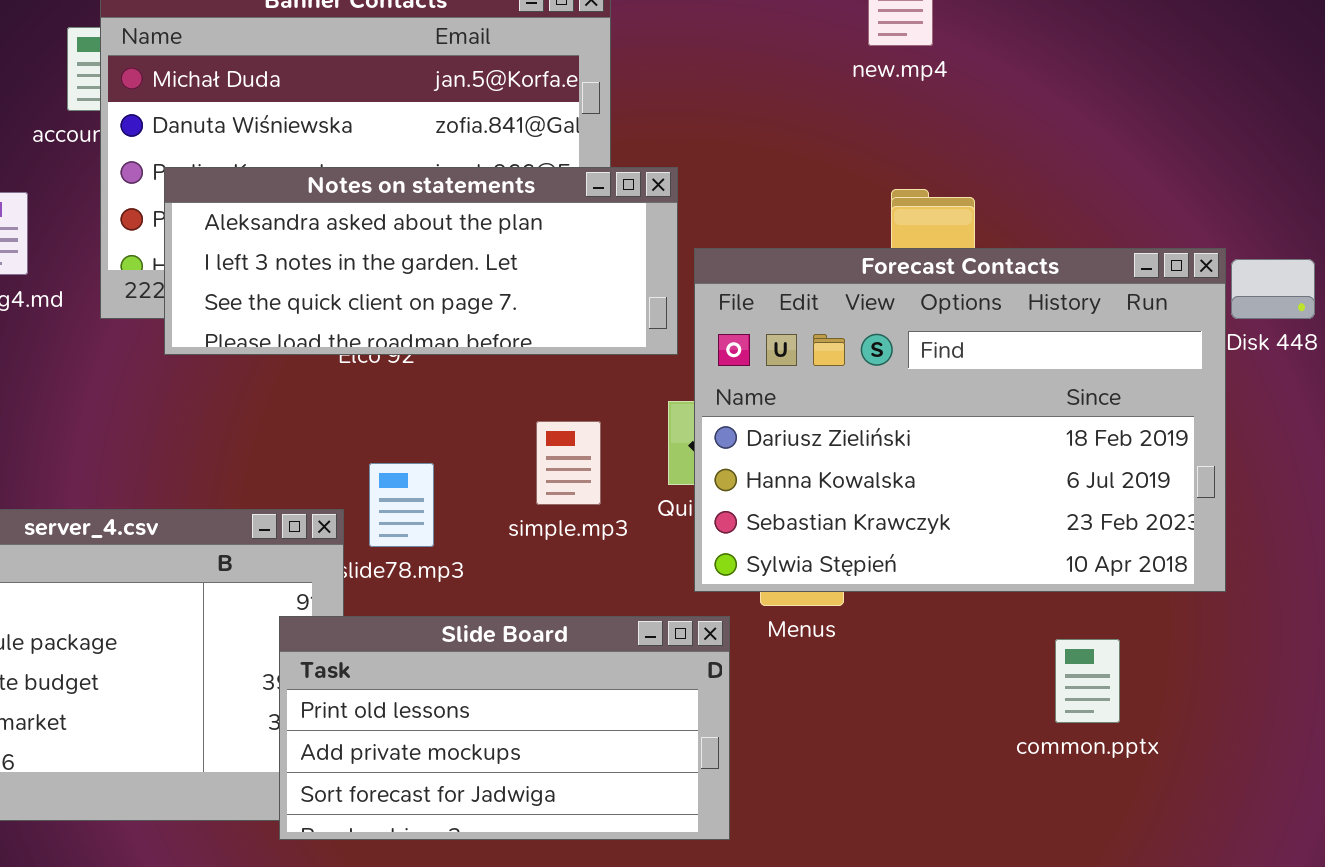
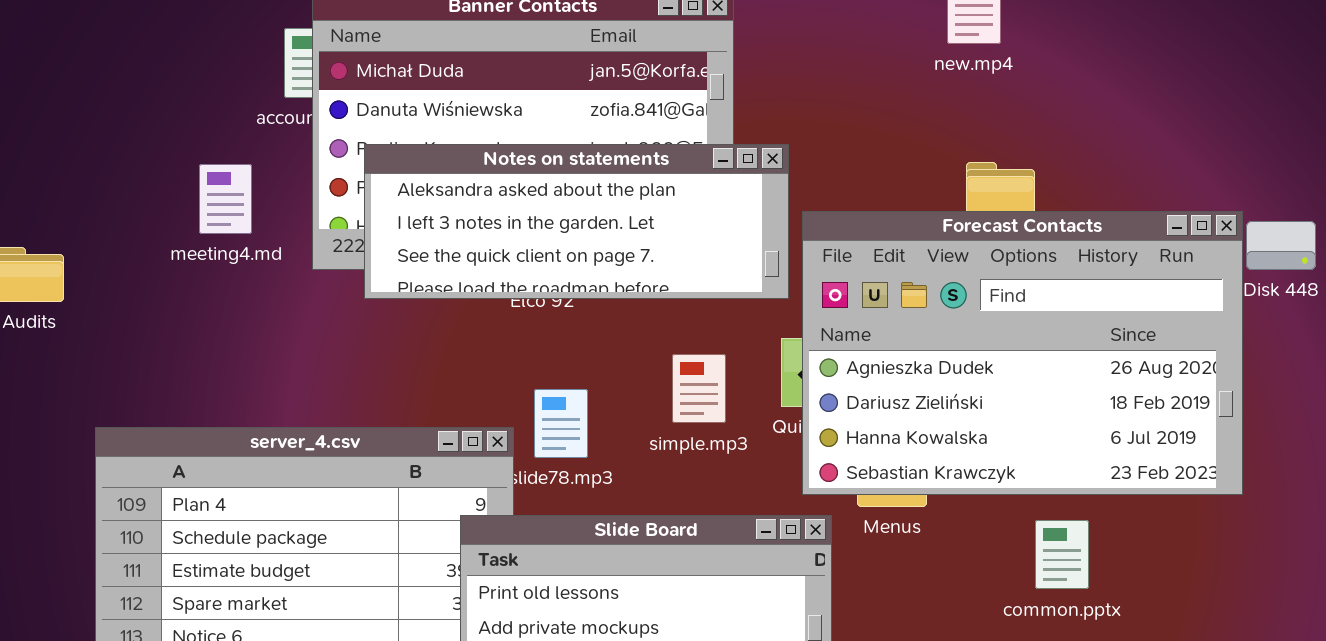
Forecast Contacts: [694,248,1226,592] -> [802,211,1243,495], scrolled up 1 row
common.pptx: [1055,639,1120,723] -> [1035,520,1089,589], moved

